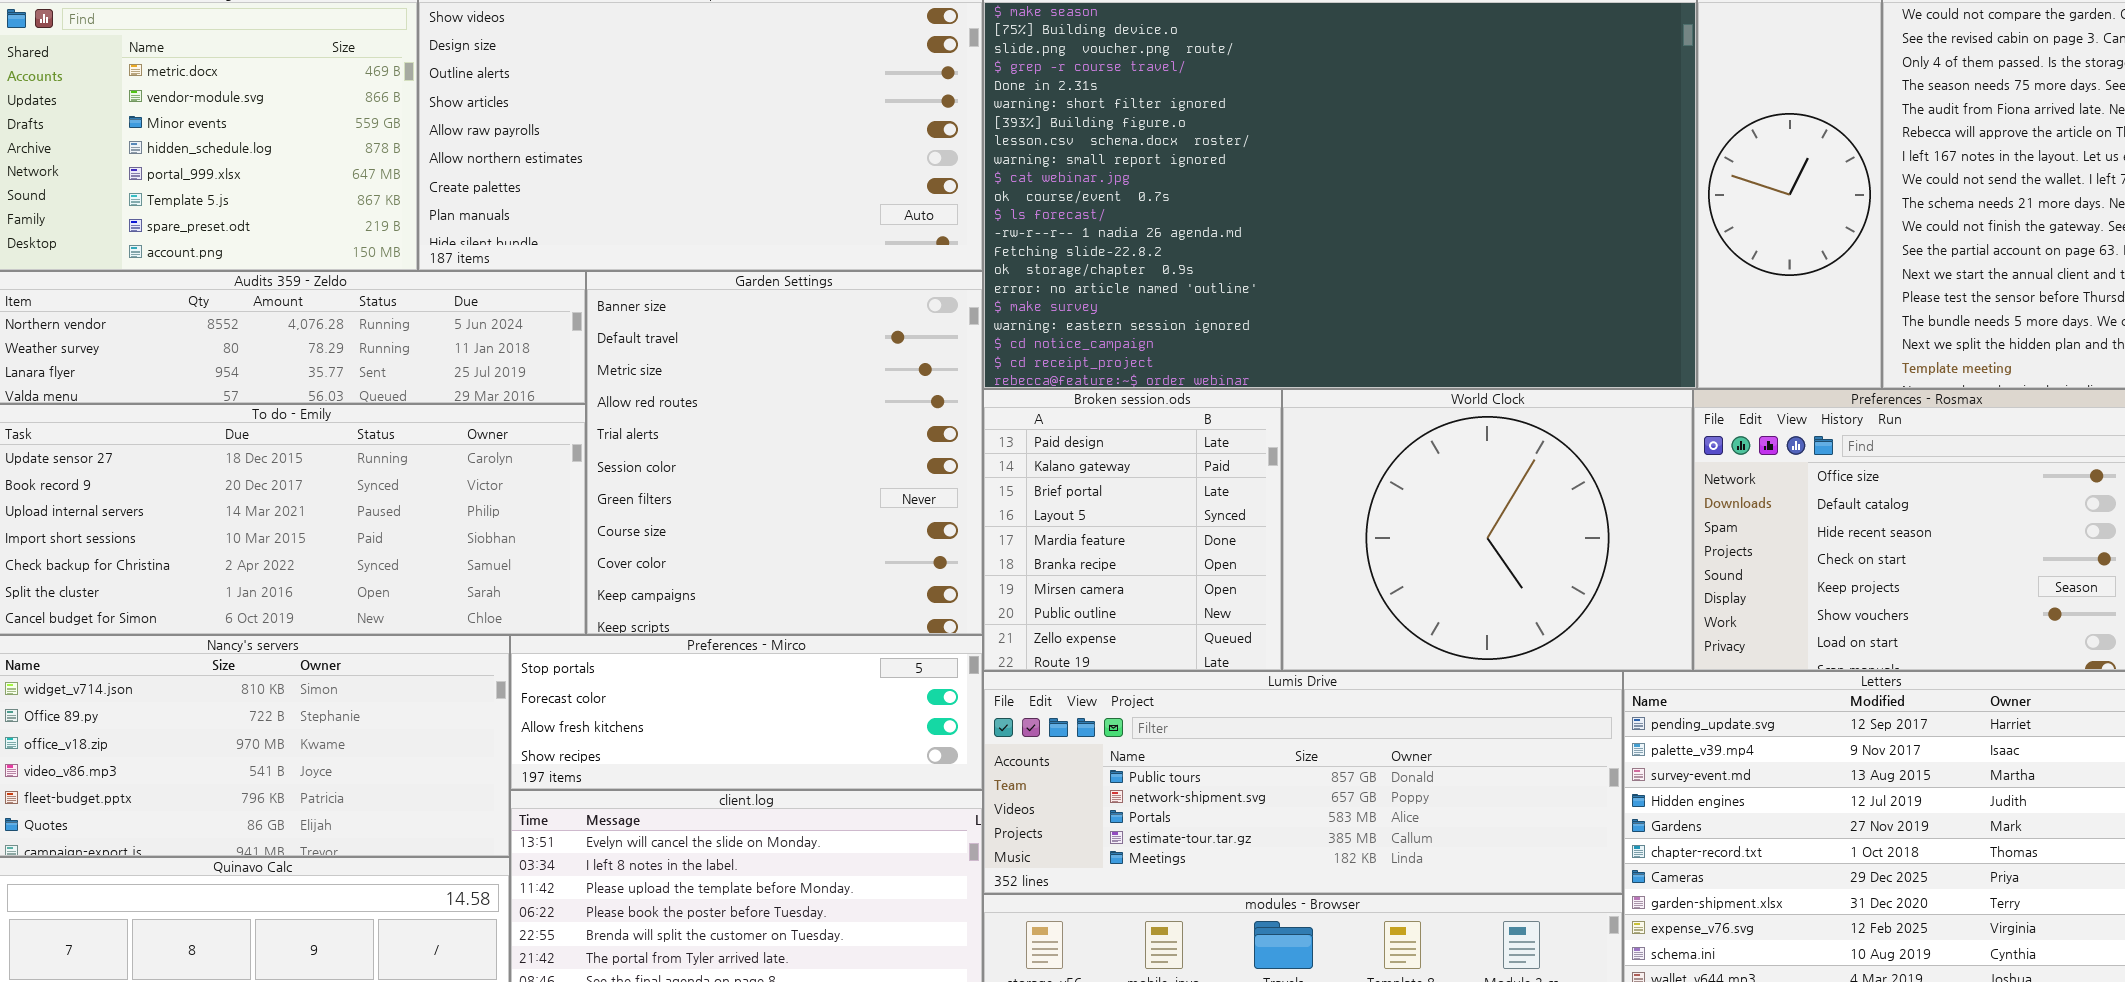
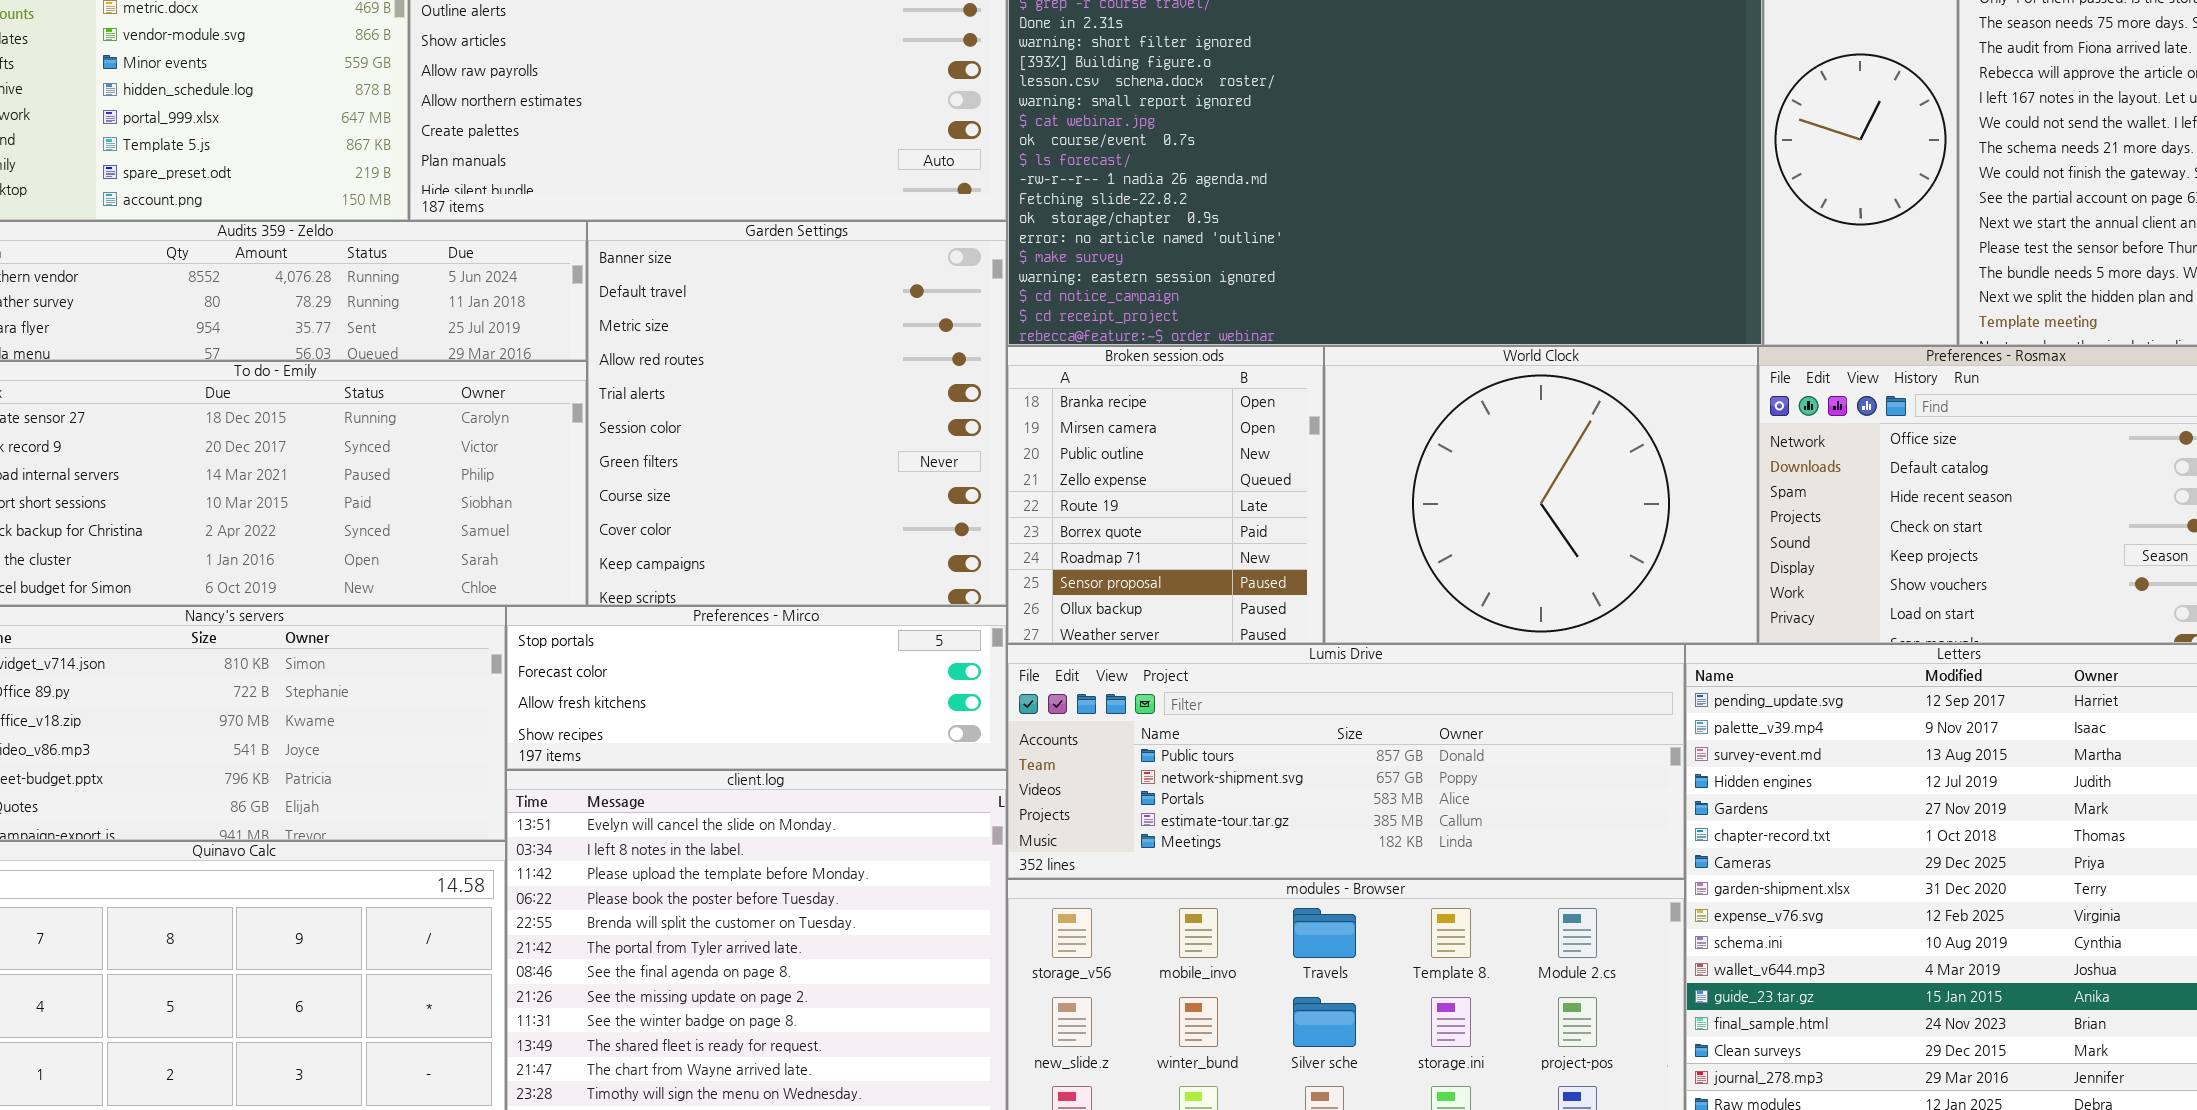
Broken session.ods: [983,389,1282,671] -> [1007,346,1324,644], scrolled down 5 rows

